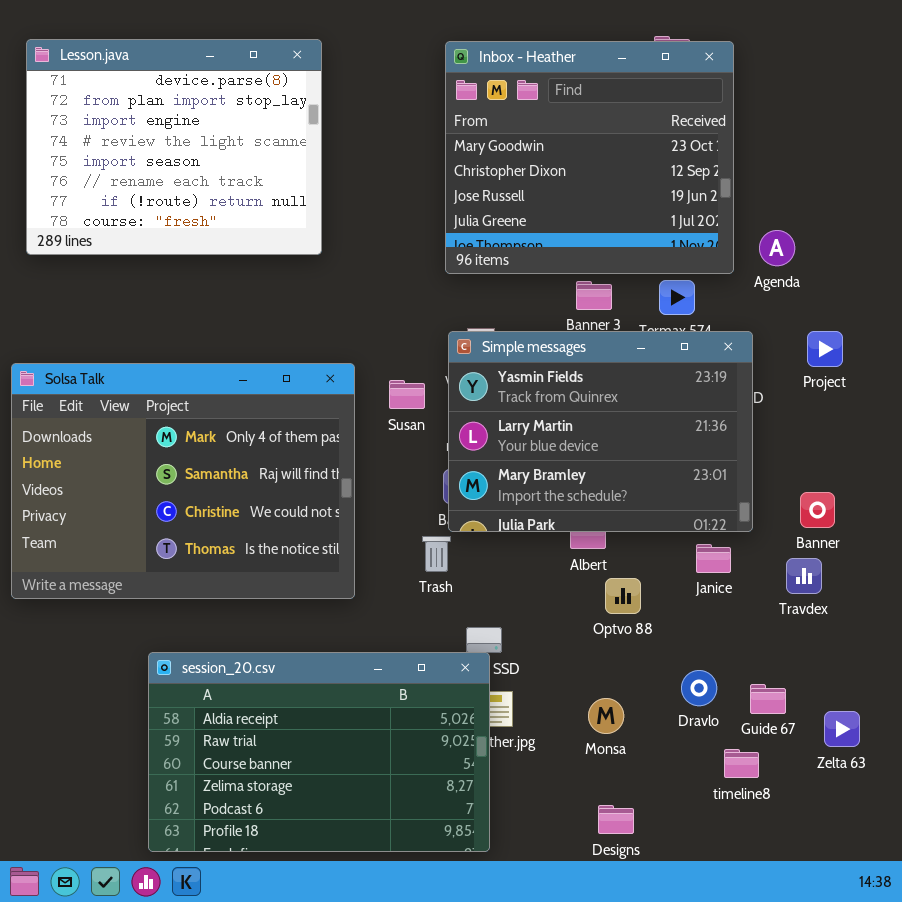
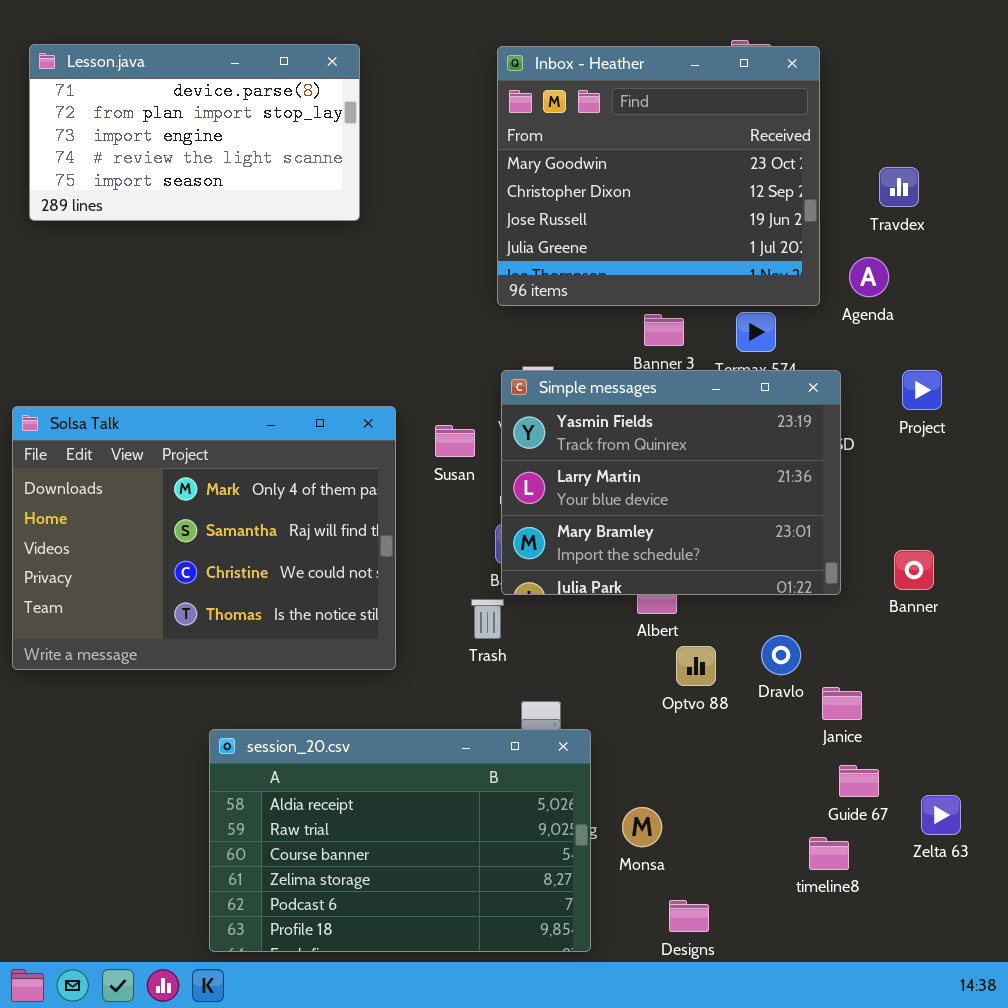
Lesson.java: [26,39,322,255] -> [29,44,360,221], resized
Janice: [696,544,731,573] -> [822,687,862,720], moved
Travdex: [786,558,822,594] -> [879,167,919,207], moved
session_20.csv: [148,652,490,852] -> [209,729,591,952], moved
Dravlo: [681,670,717,706] -> [761,635,801,675], moved
Monsa: [588,698,624,734] -> [622,807,662,847], moved

